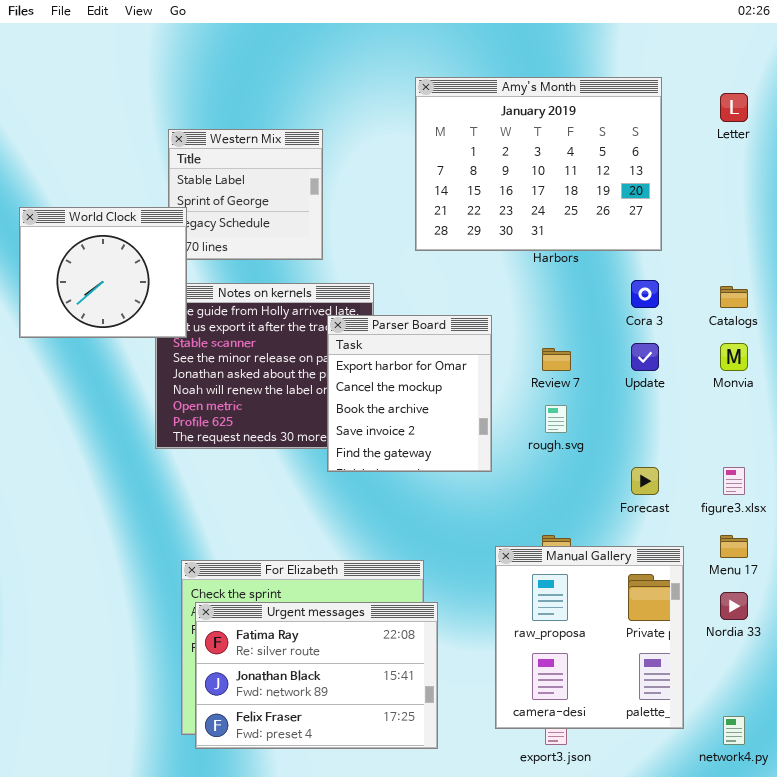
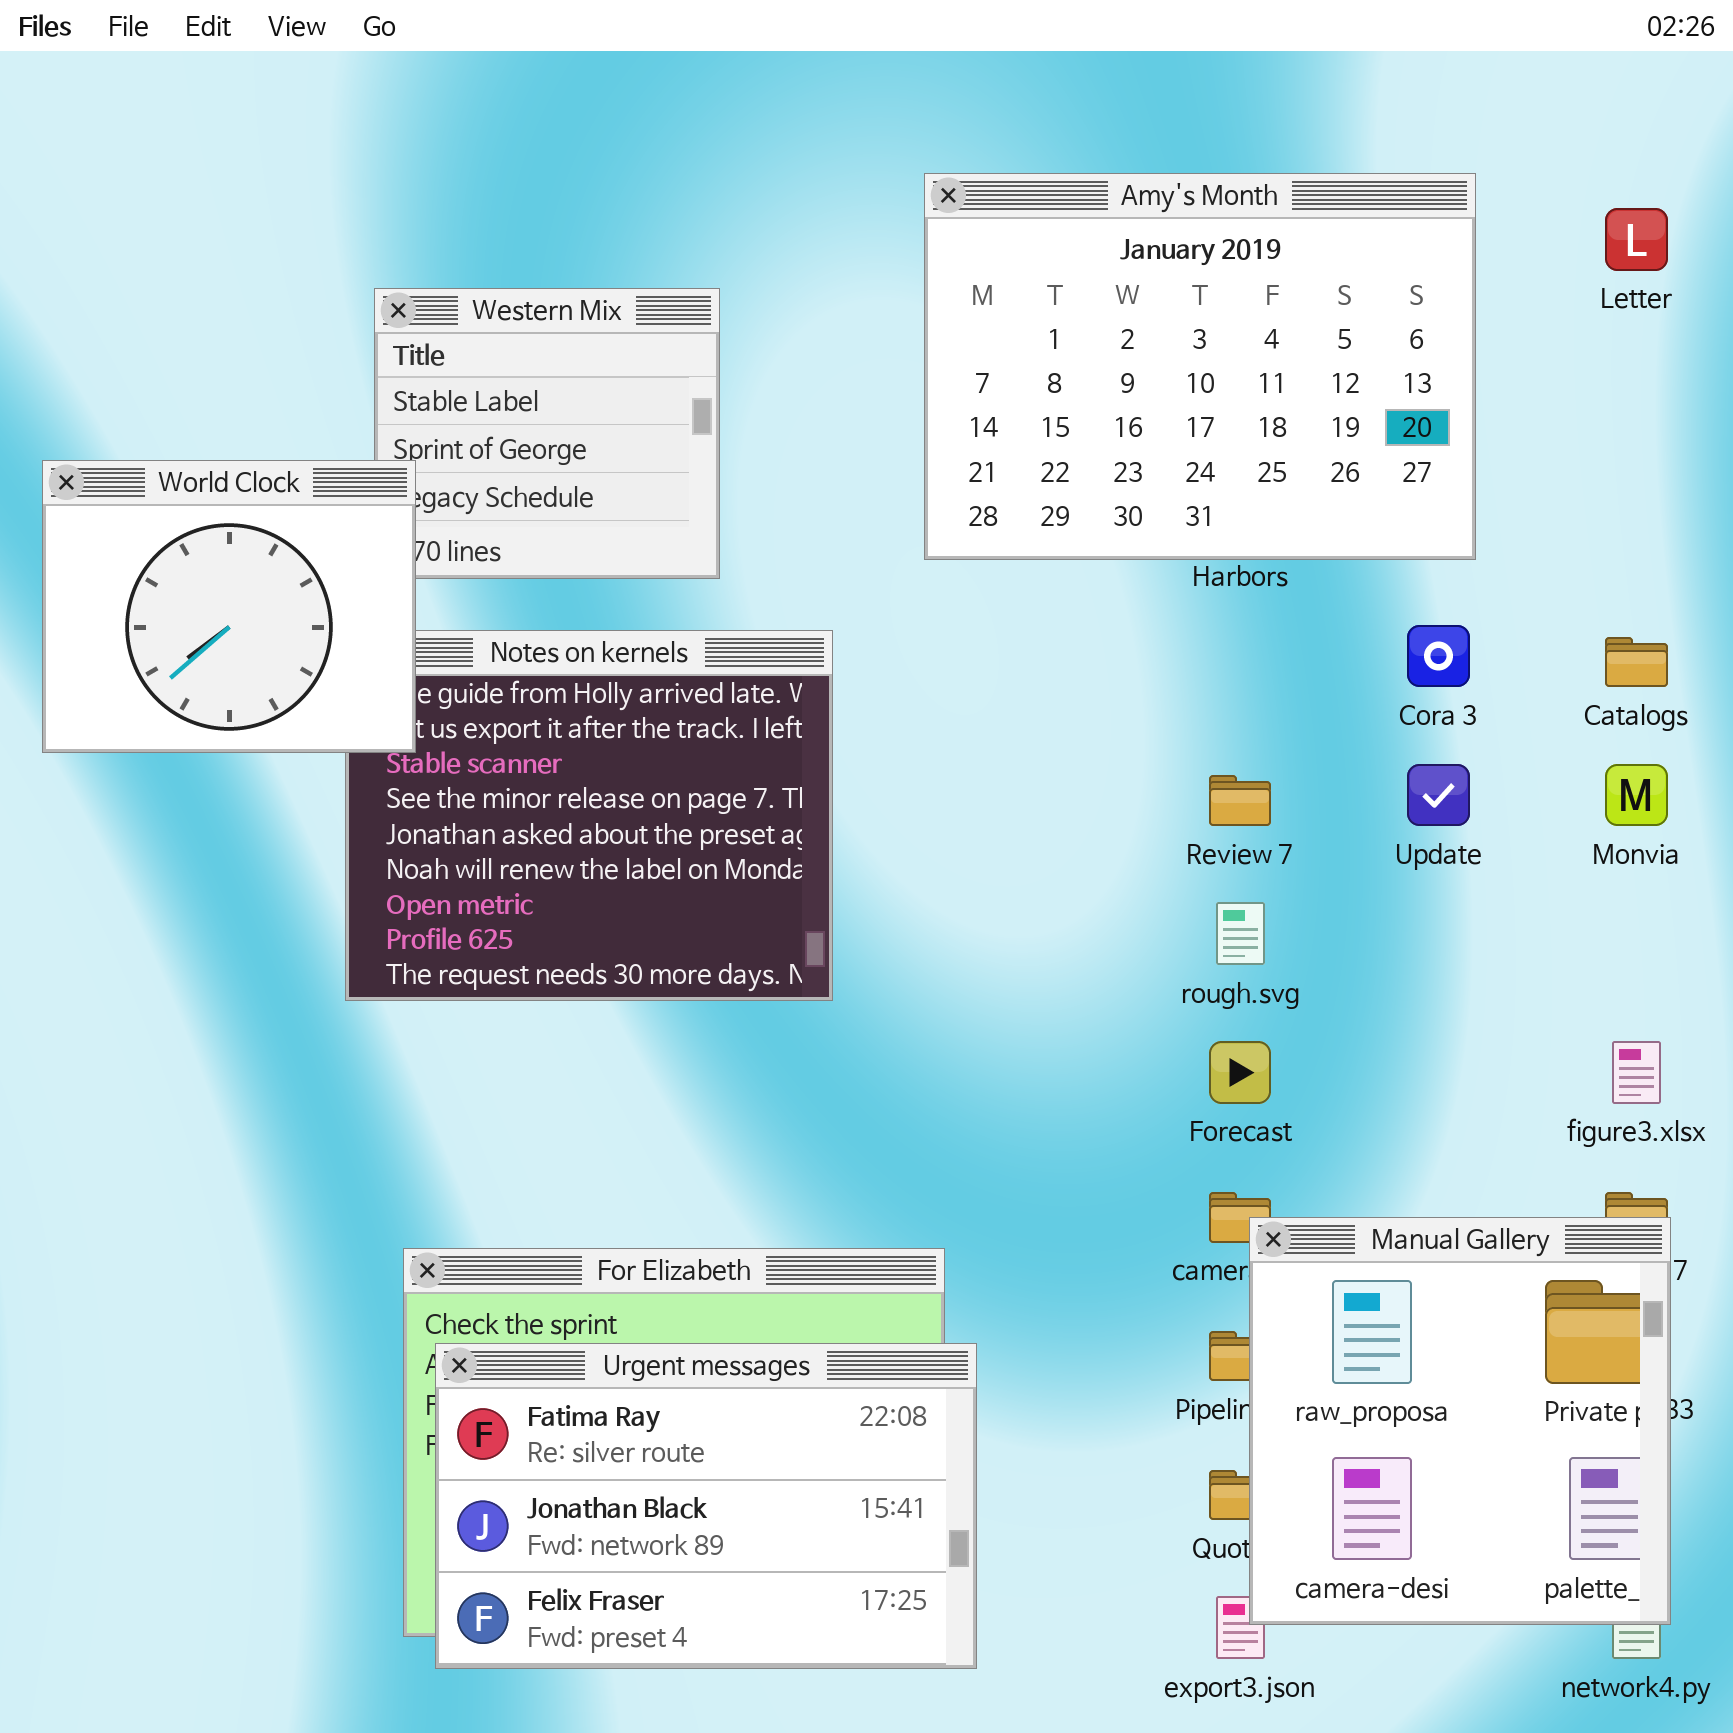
Parser Board: [327,315,492,472] -> none, closed
Forecast: [631,467,659,495] -> [1209,1041,1271,1104], moved
Manual Gallery: [495,546,684,729] -> [1249,1217,1671,1625], moved

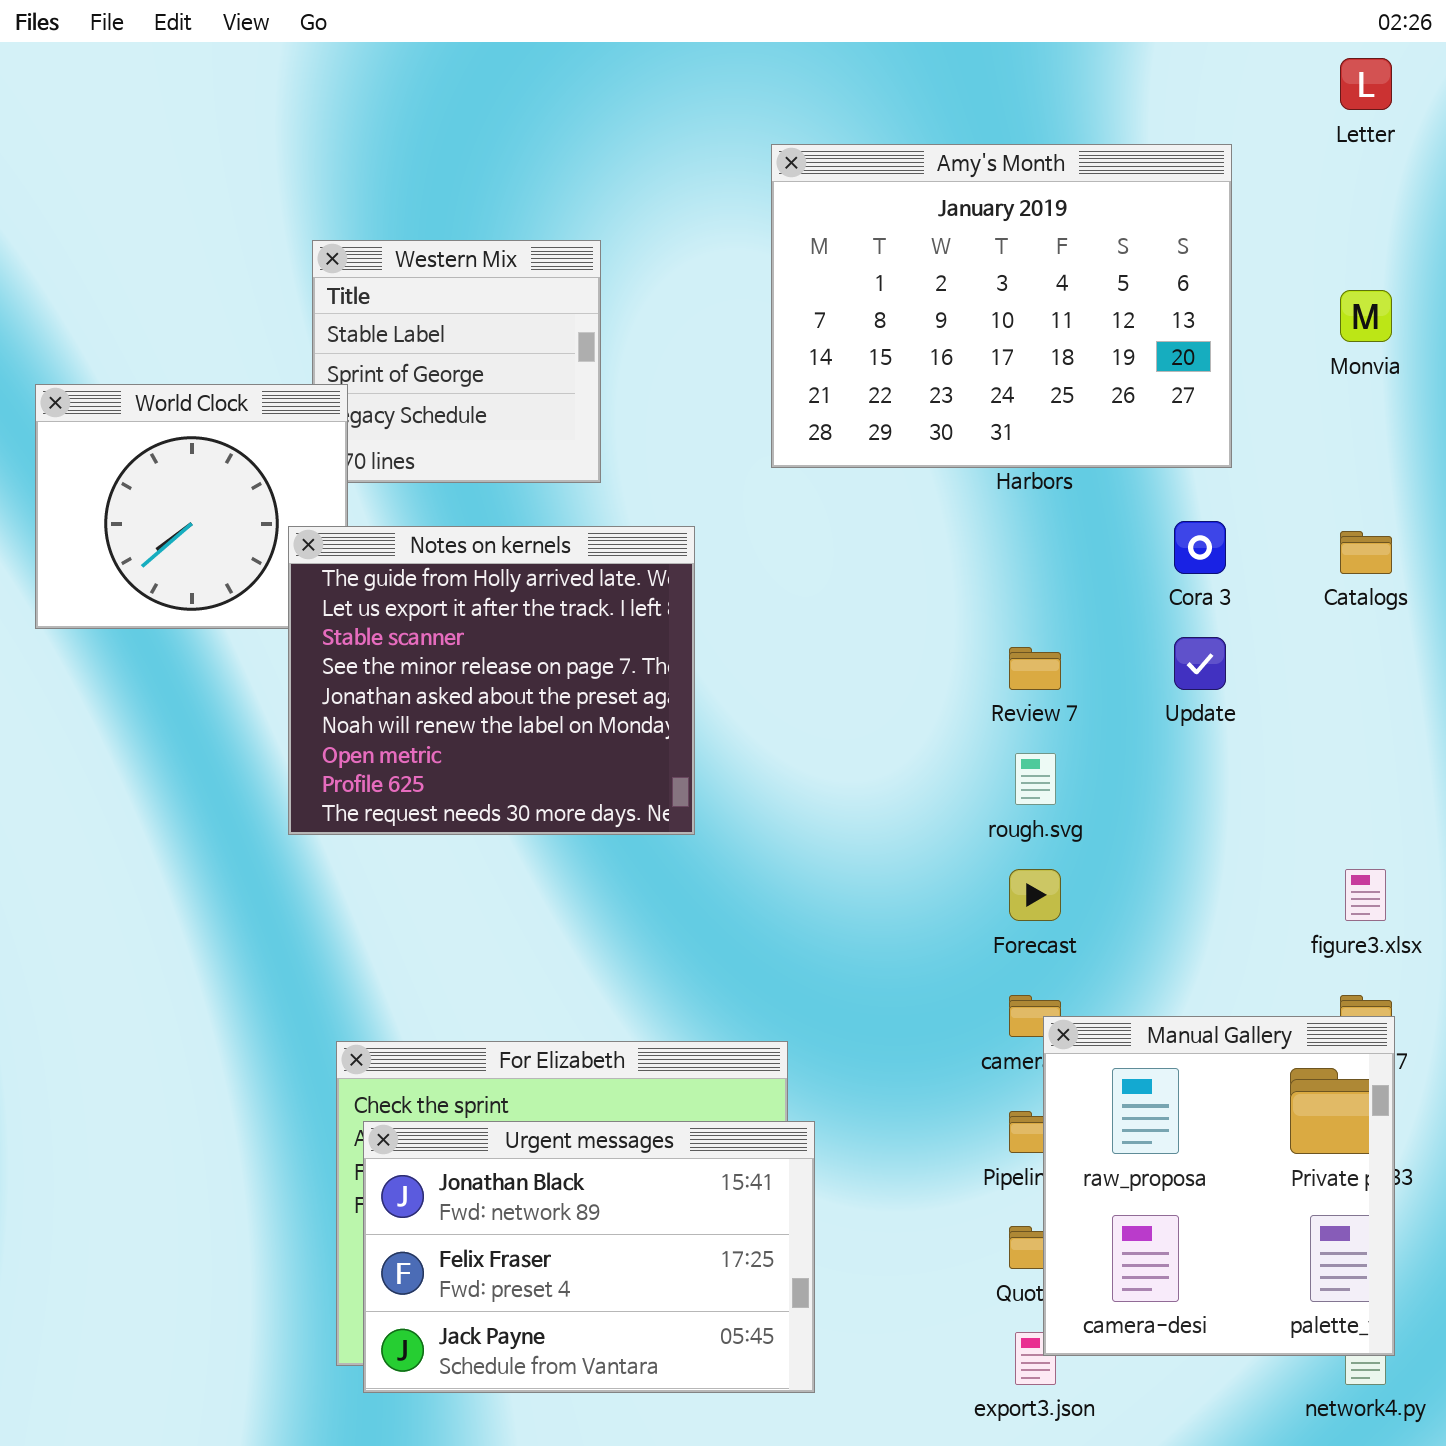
Letter: [1605,208,1668,271] -> [1340,58,1392,110], moved
Notes on kernels: [345,630,833,1001] -> [288,526,695,835], raised
Monvia: [1605,764,1668,826] -> [1340,290,1392,342], moved
Urgent messages: [435,1343,977,1669] -> [363,1121,815,1393], scrolled down 1 row

